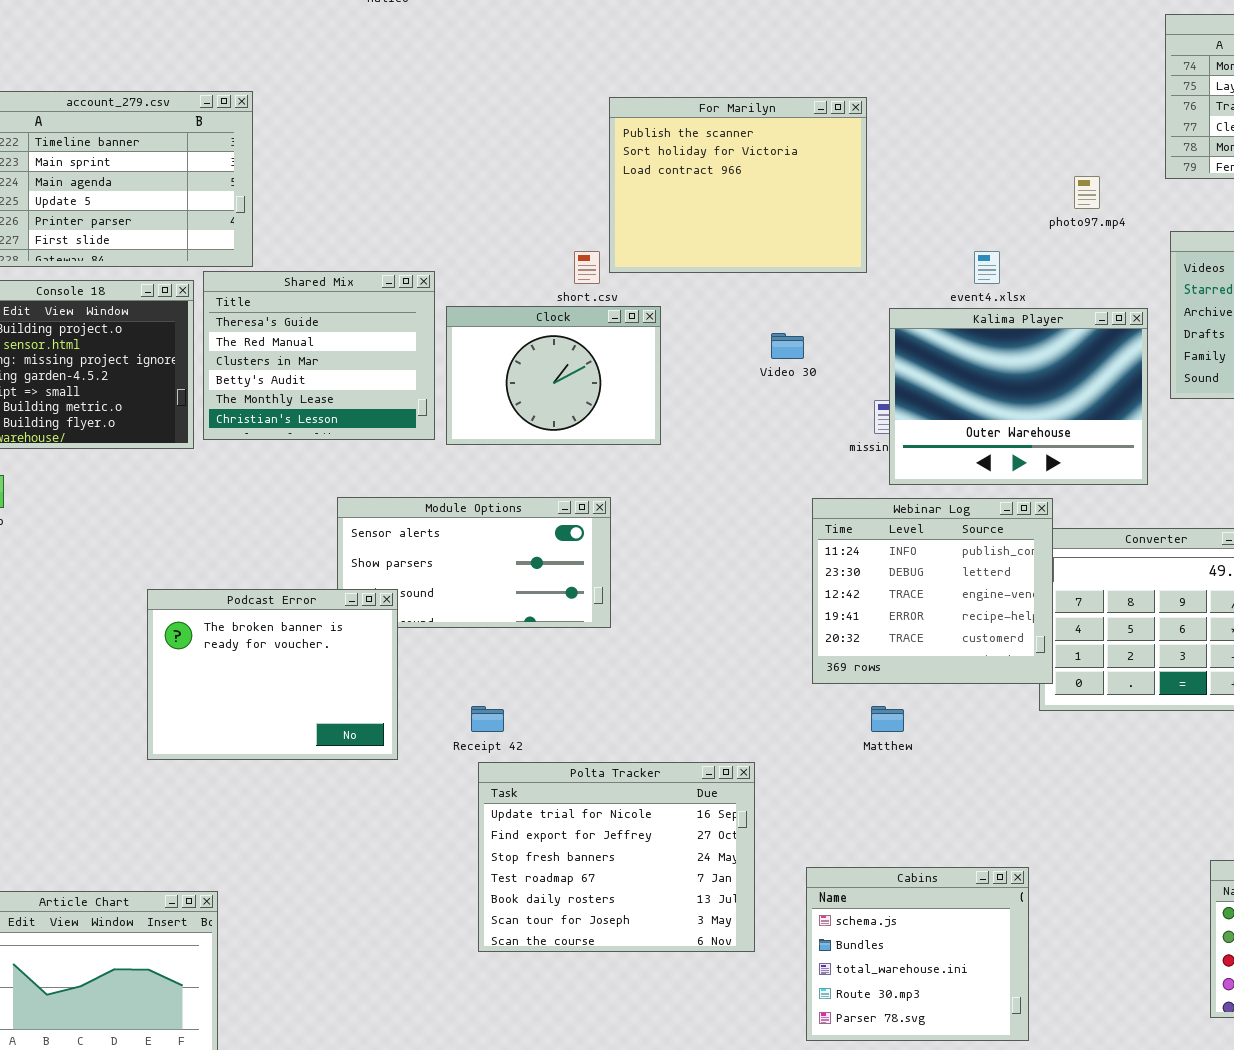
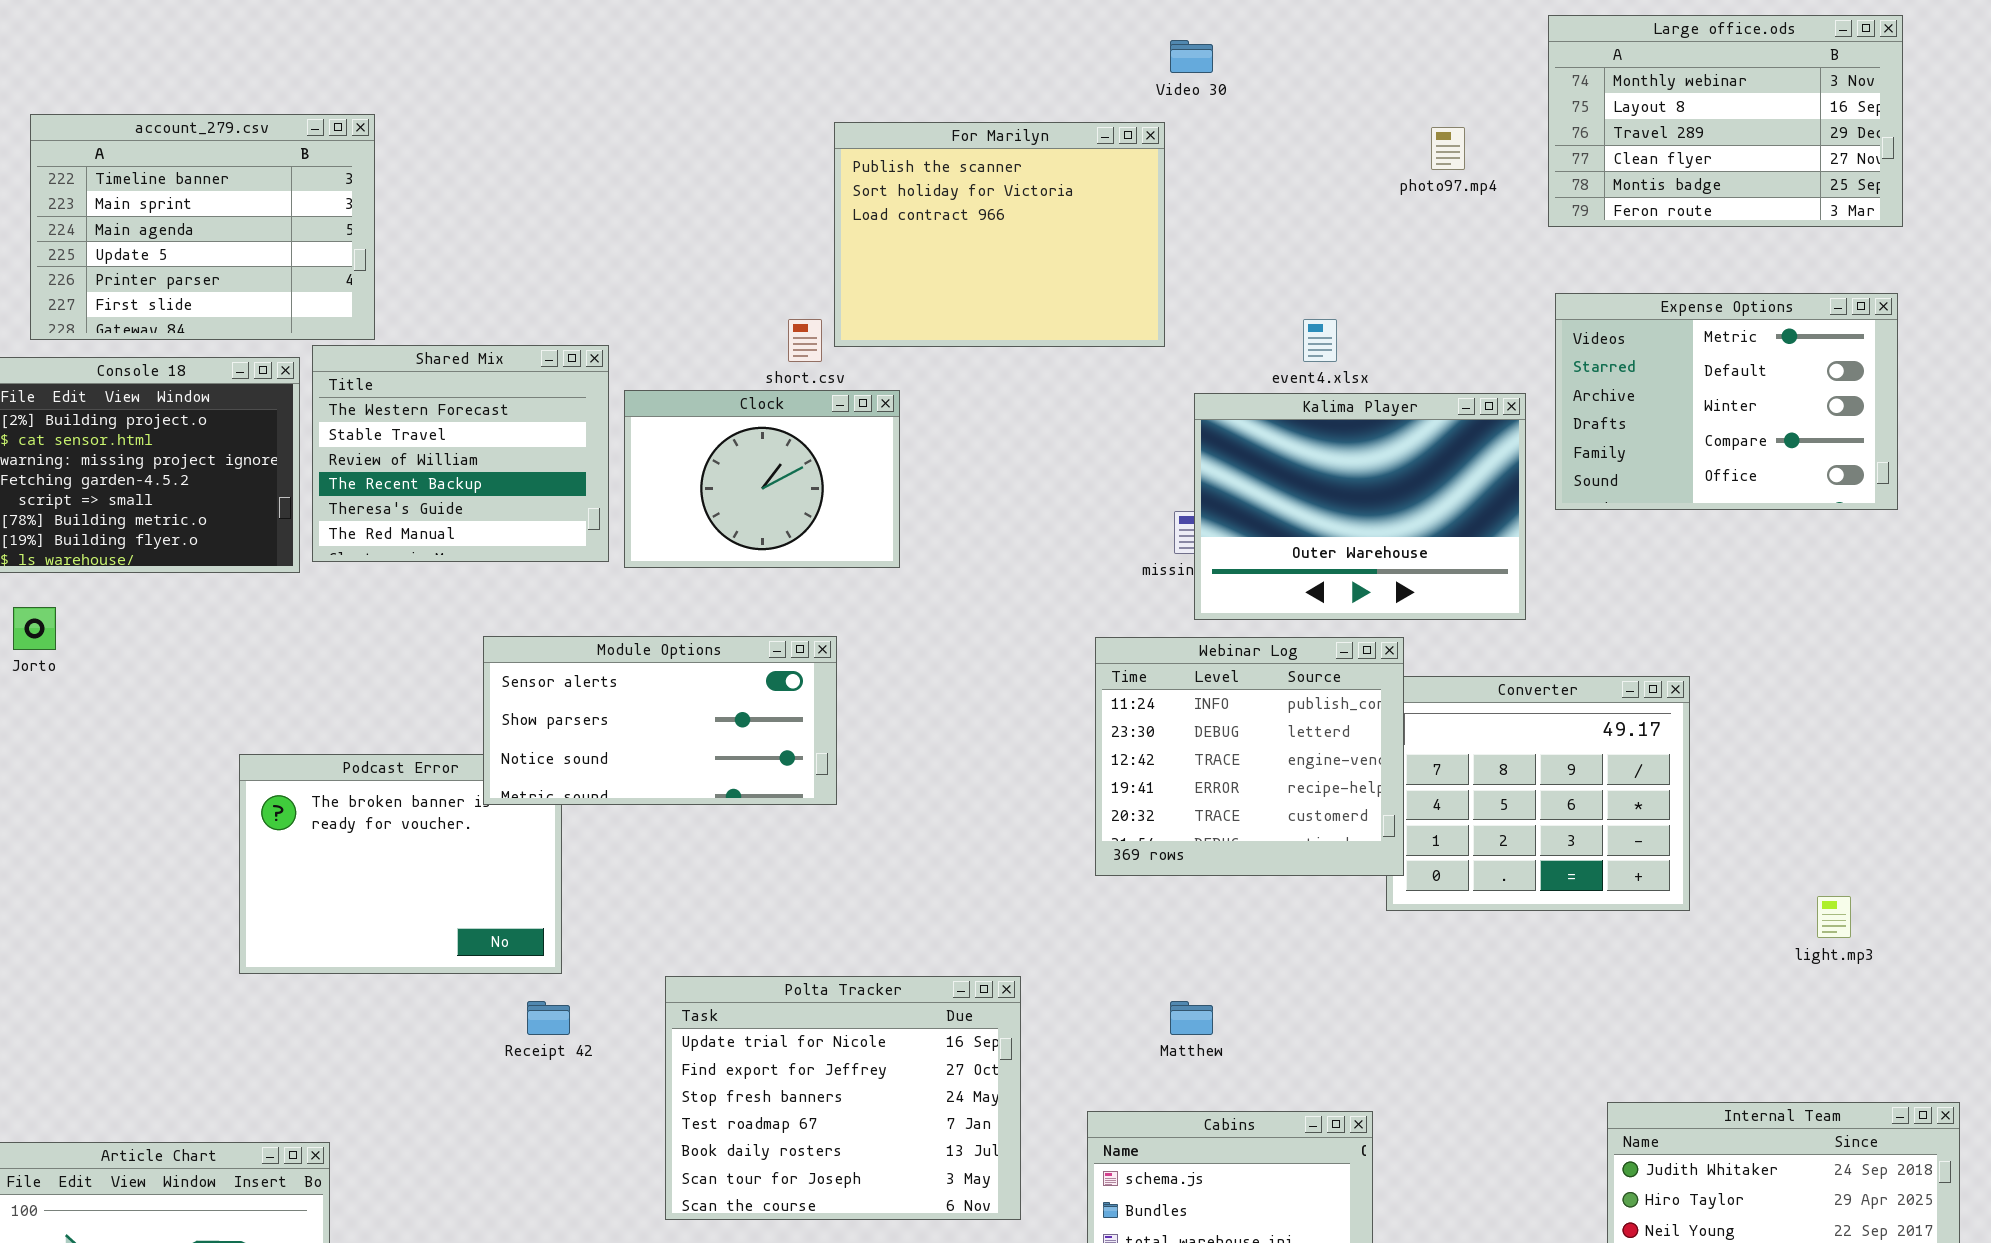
photo97.mp4: [1074,176,1100,209] -> [1431,127,1465,170], moved
Shared Mix: [203,271,435,440] -> [312,345,609,562], scrolled up 4 rows
Video 30: [771,333,804,359] -> [1170,40,1213,73], moved
Module Options: [337,497,611,628] -> [483,636,837,805], raised
Receipt 42: [471,706,504,732] -> [527,1001,570,1035], moved
Matthew: [871,706,904,732] -> [1170,1001,1213,1035], moved

